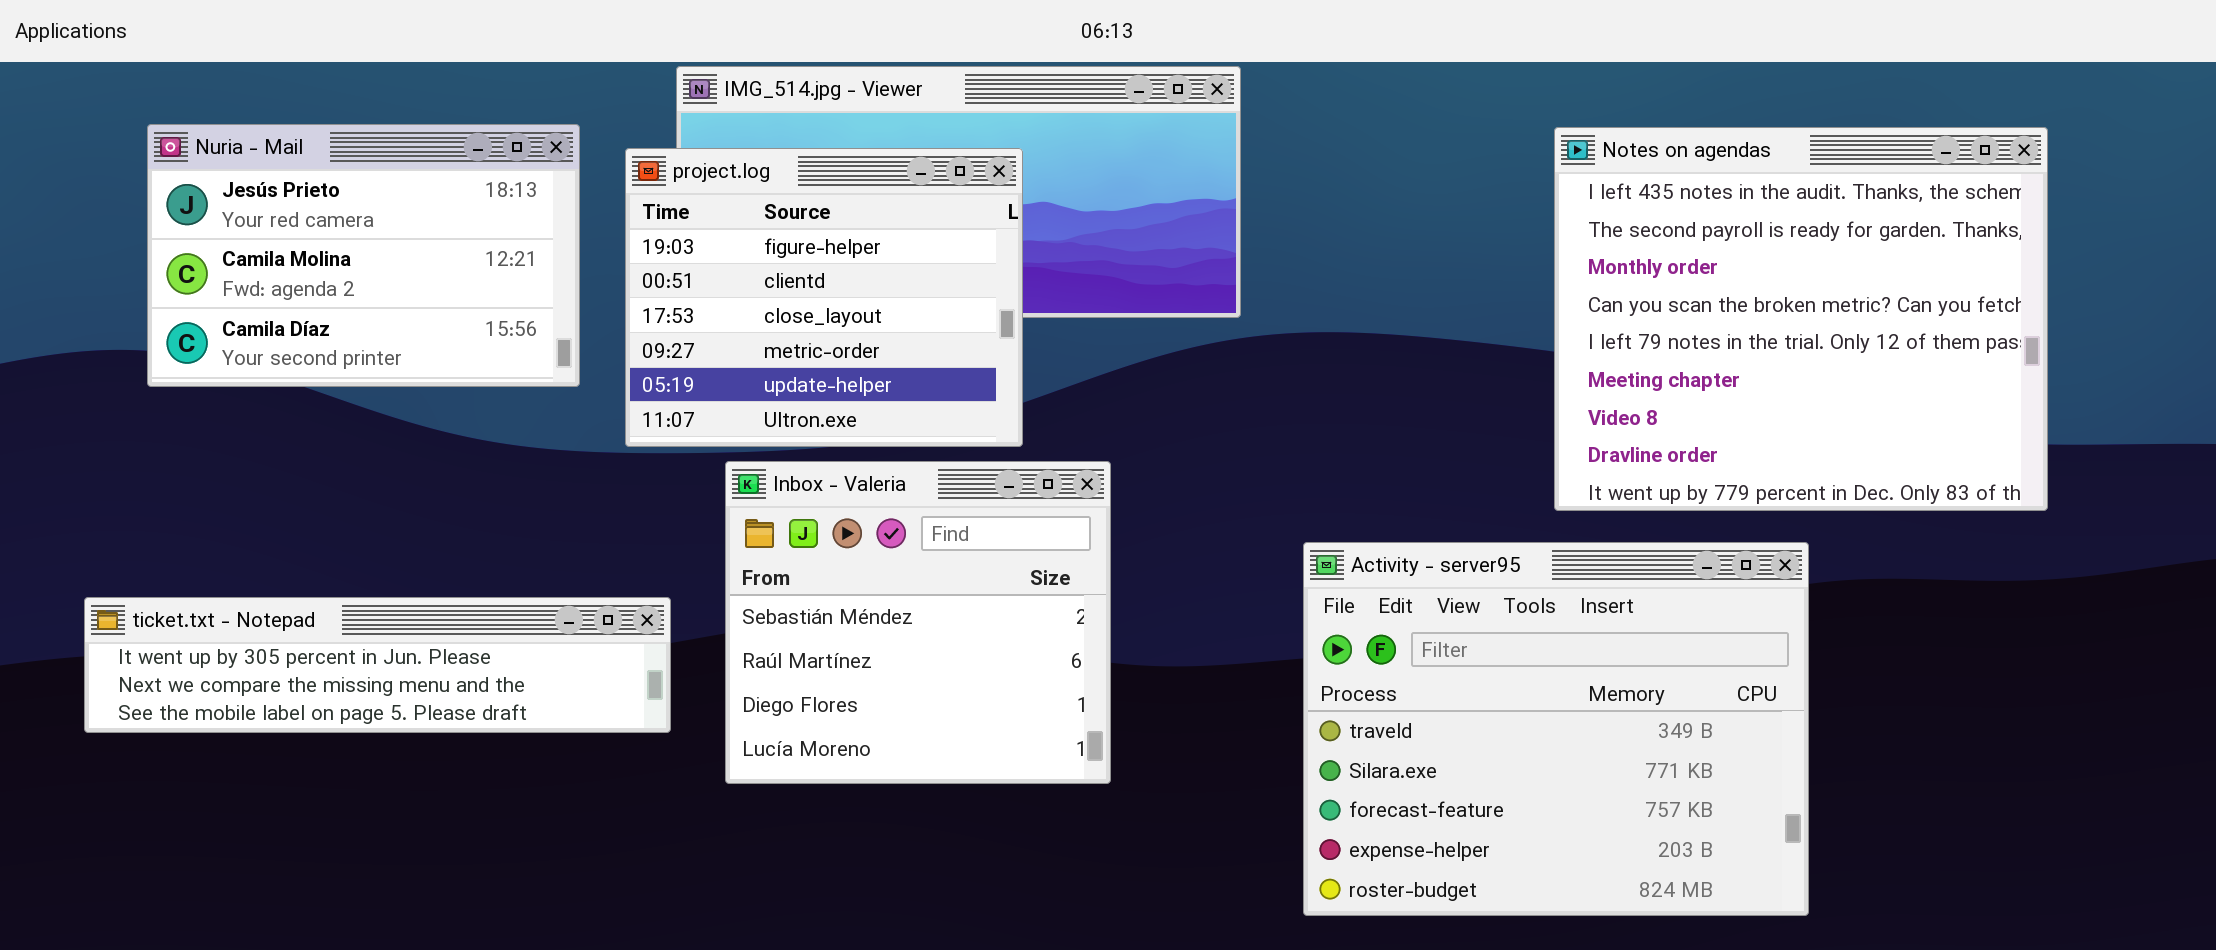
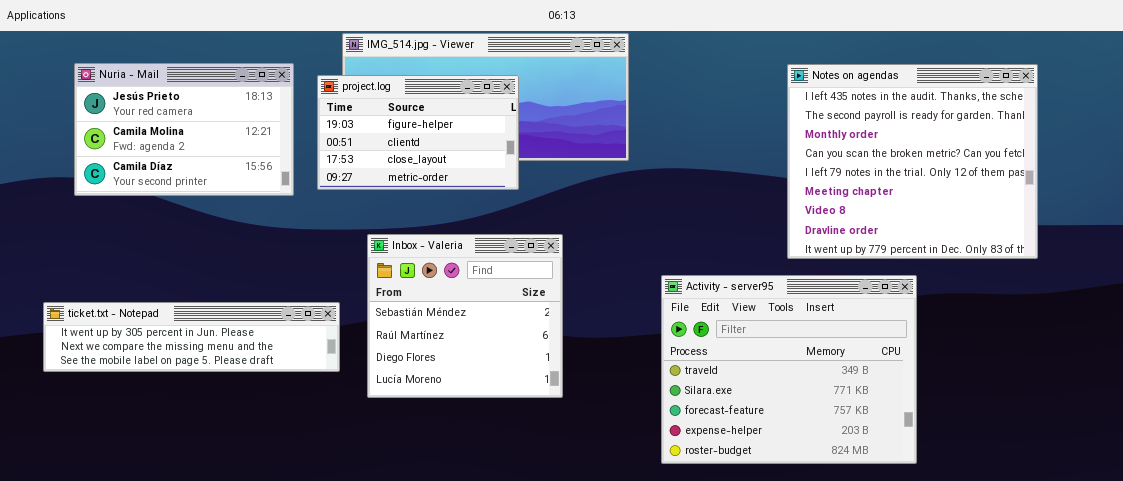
project.log: [625,148,1023,447] -> [317,75,519,190], resized

